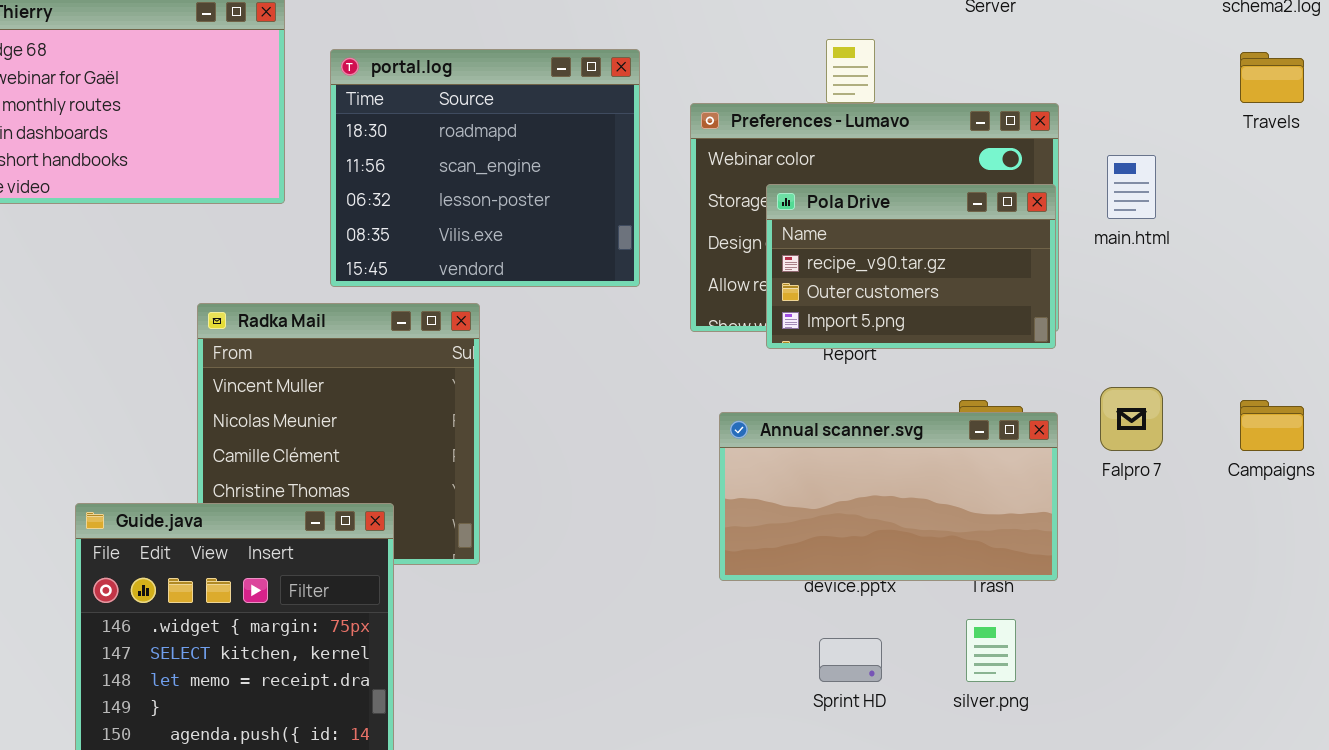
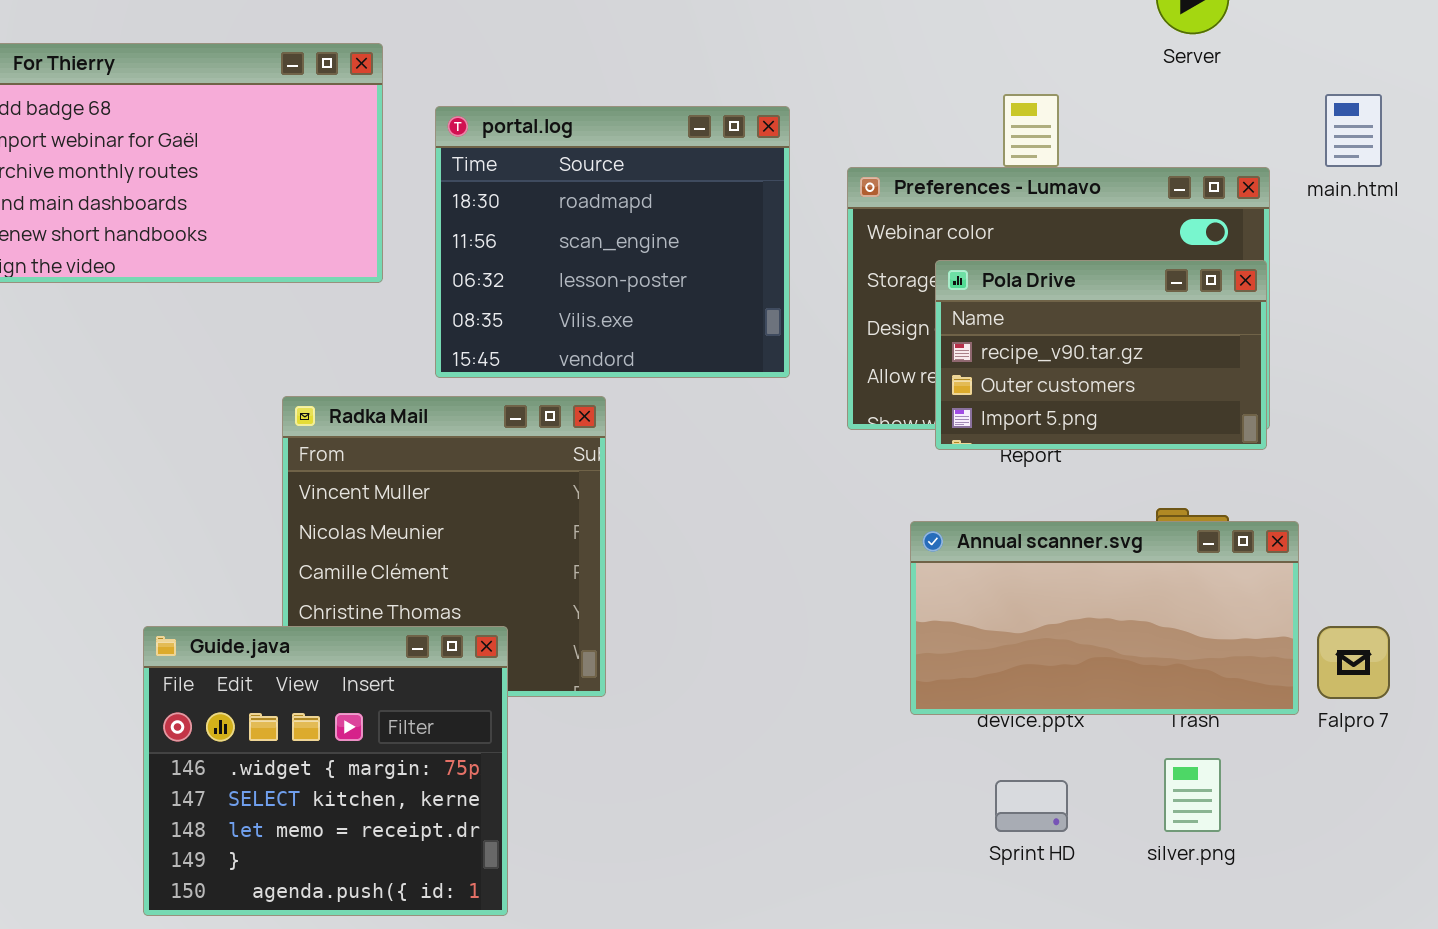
main.html: [1107,155,1156,219] -> [1325,94,1382,167], moved
Falpro 7: [1100,387,1163,451] -> [1317,626,1390,699], moved
Annual scanner.svg: [719,412,1058,581] -> [910,521,1299,715], moved

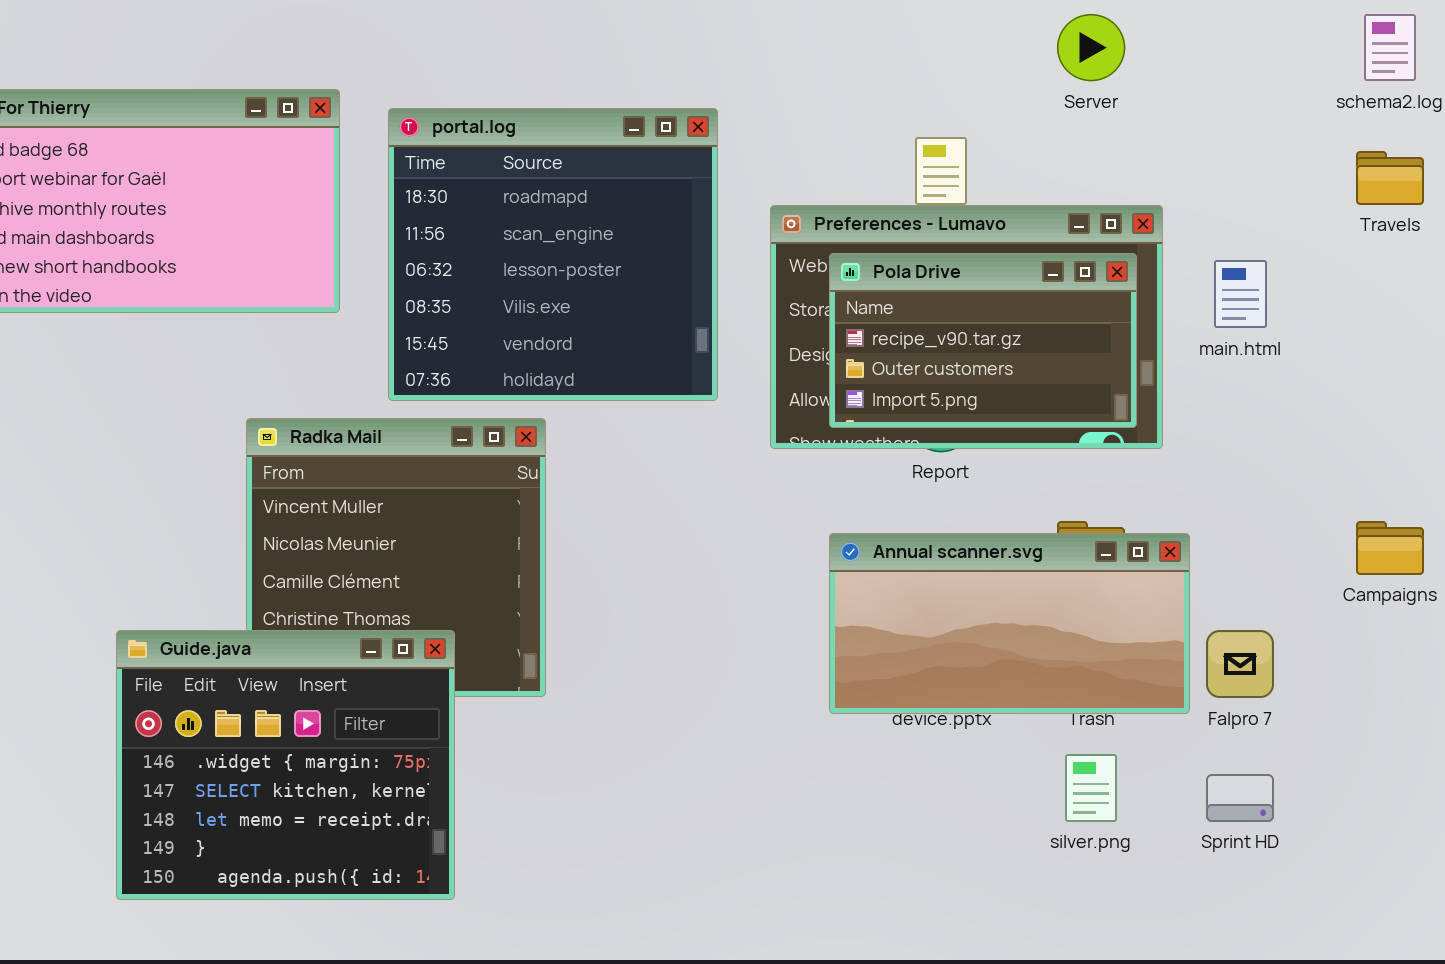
main.html: [1325,94,1382,167] -> [1214,260,1267,328], moved
portal.log: [435,106,790,378] -> [388,108,718,401], resized
Pola Drive: [935,260,1267,450] -> [829,253,1137,428], moved
Sprint HD: [995,780,1068,832] -> [1206,774,1274,822], moved

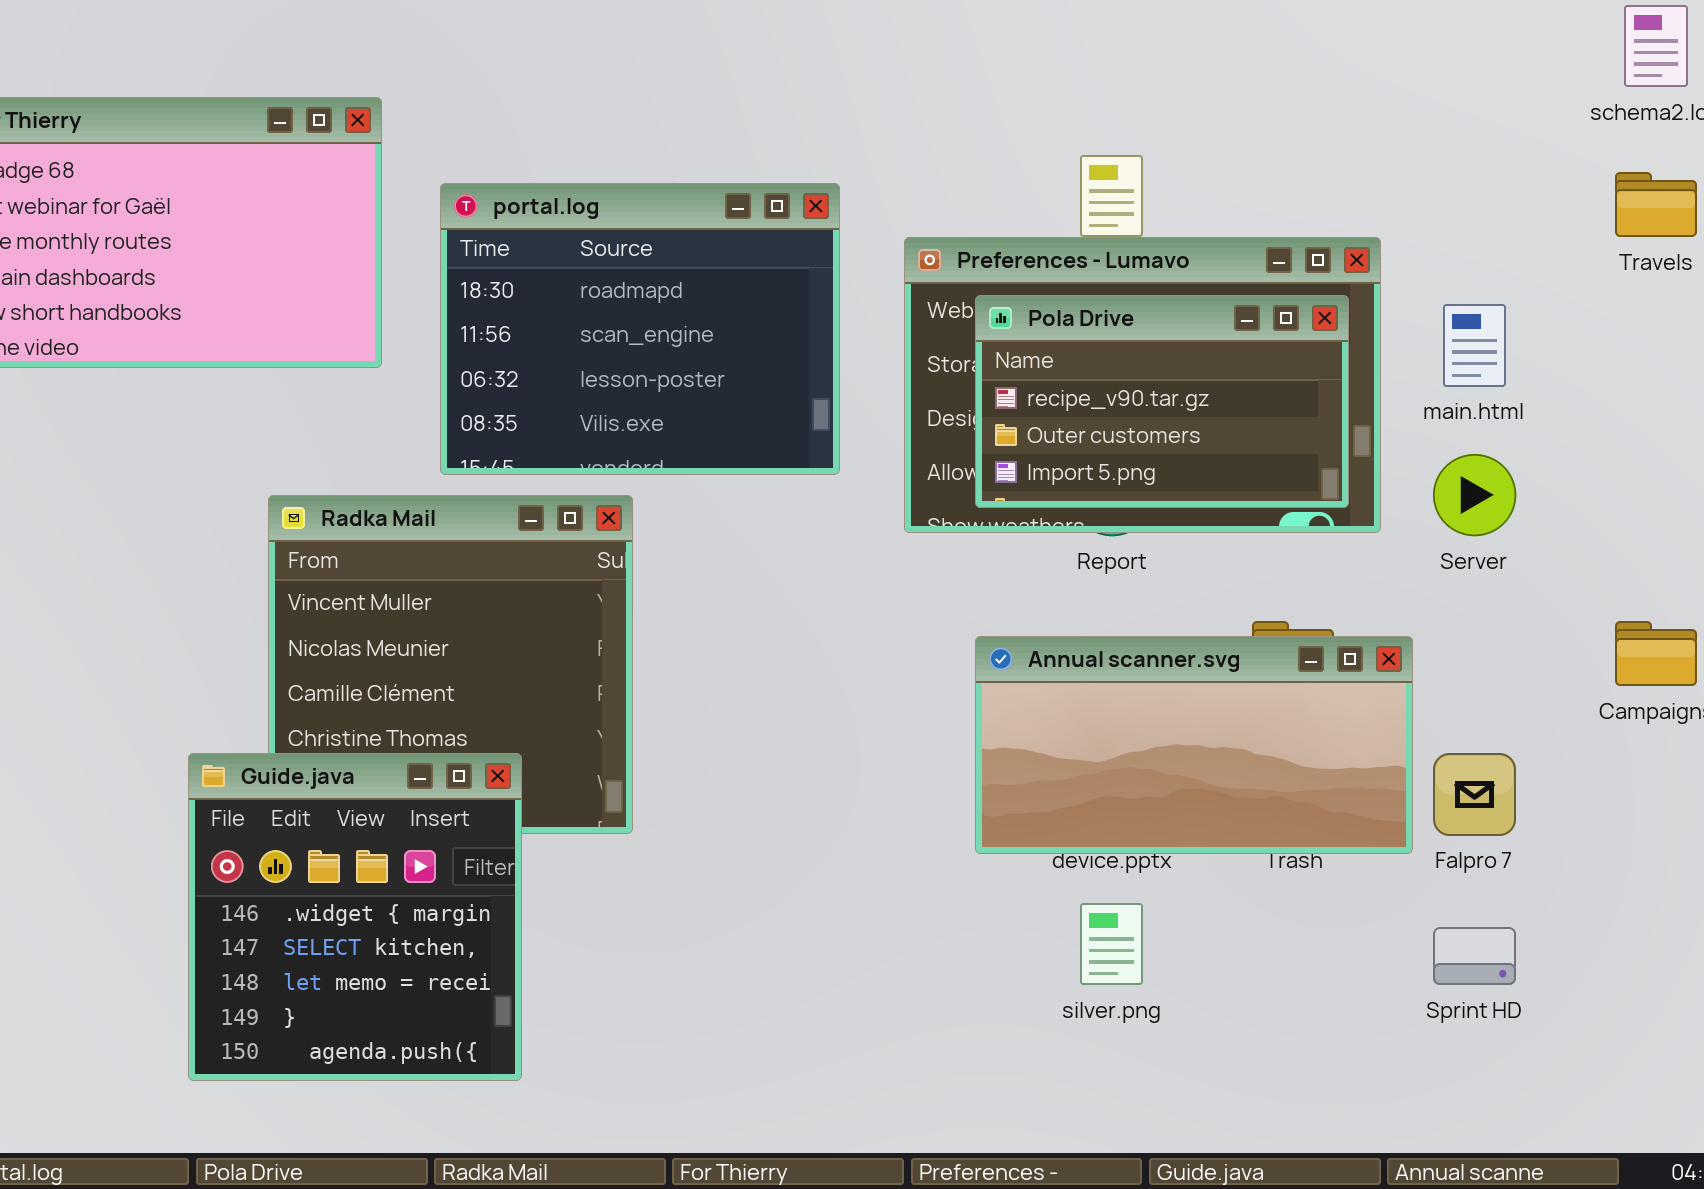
Server: [1057,14,1125,81] -> [1433,454,1516,536], moved
portal.log: [388,108,718,401] -> [440,183,840,475], resized
Guide.java: [116,630,455,900] -> [188,753,522,1081], resized
silver.png: [1065,754,1117,822] -> [1080,903,1143,985], moved

